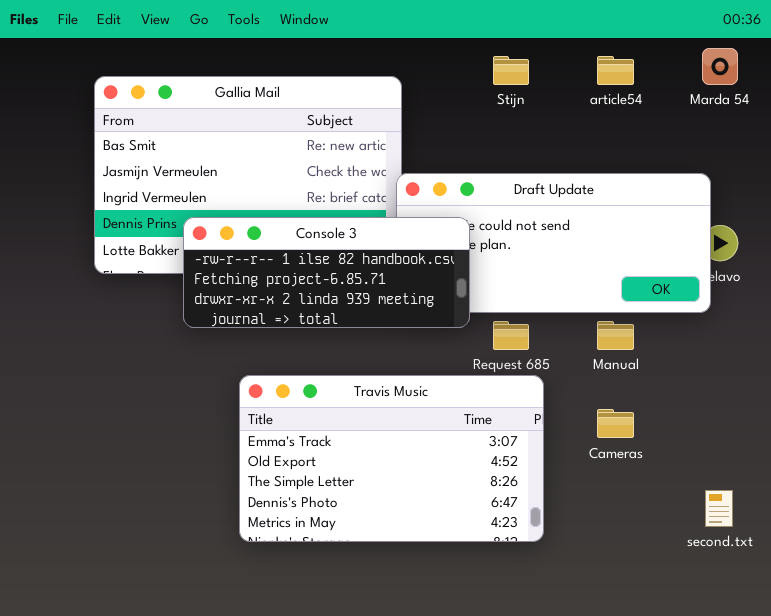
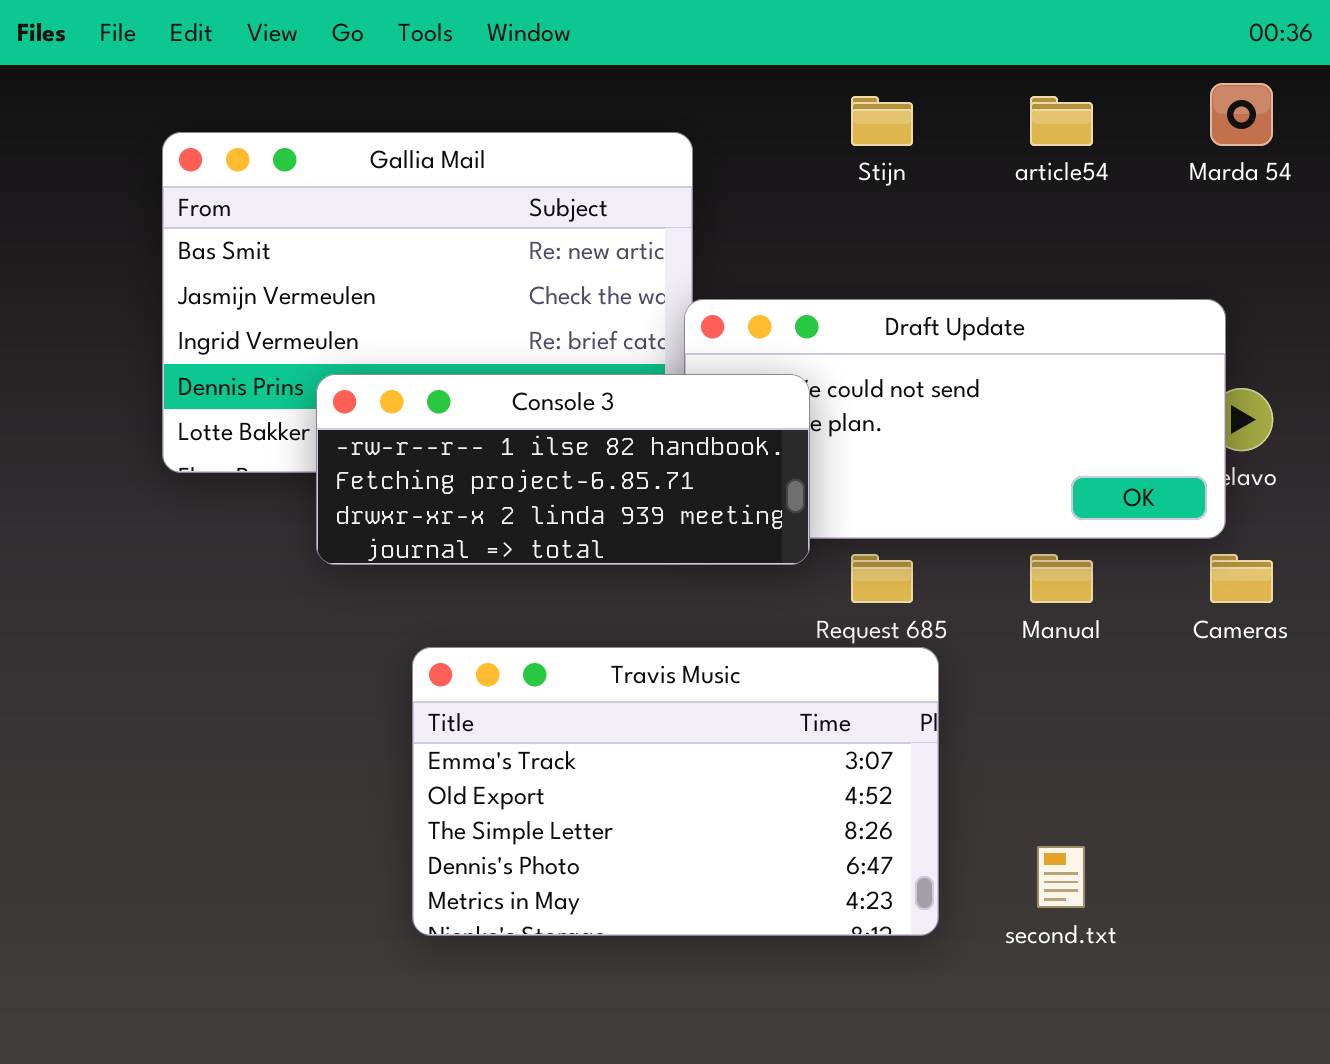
Cameras: [597,409,634,438] -> [1210,554,1273,603], moved
second.txt: [705,490,733,527] -> [1037,846,1085,908], moved

